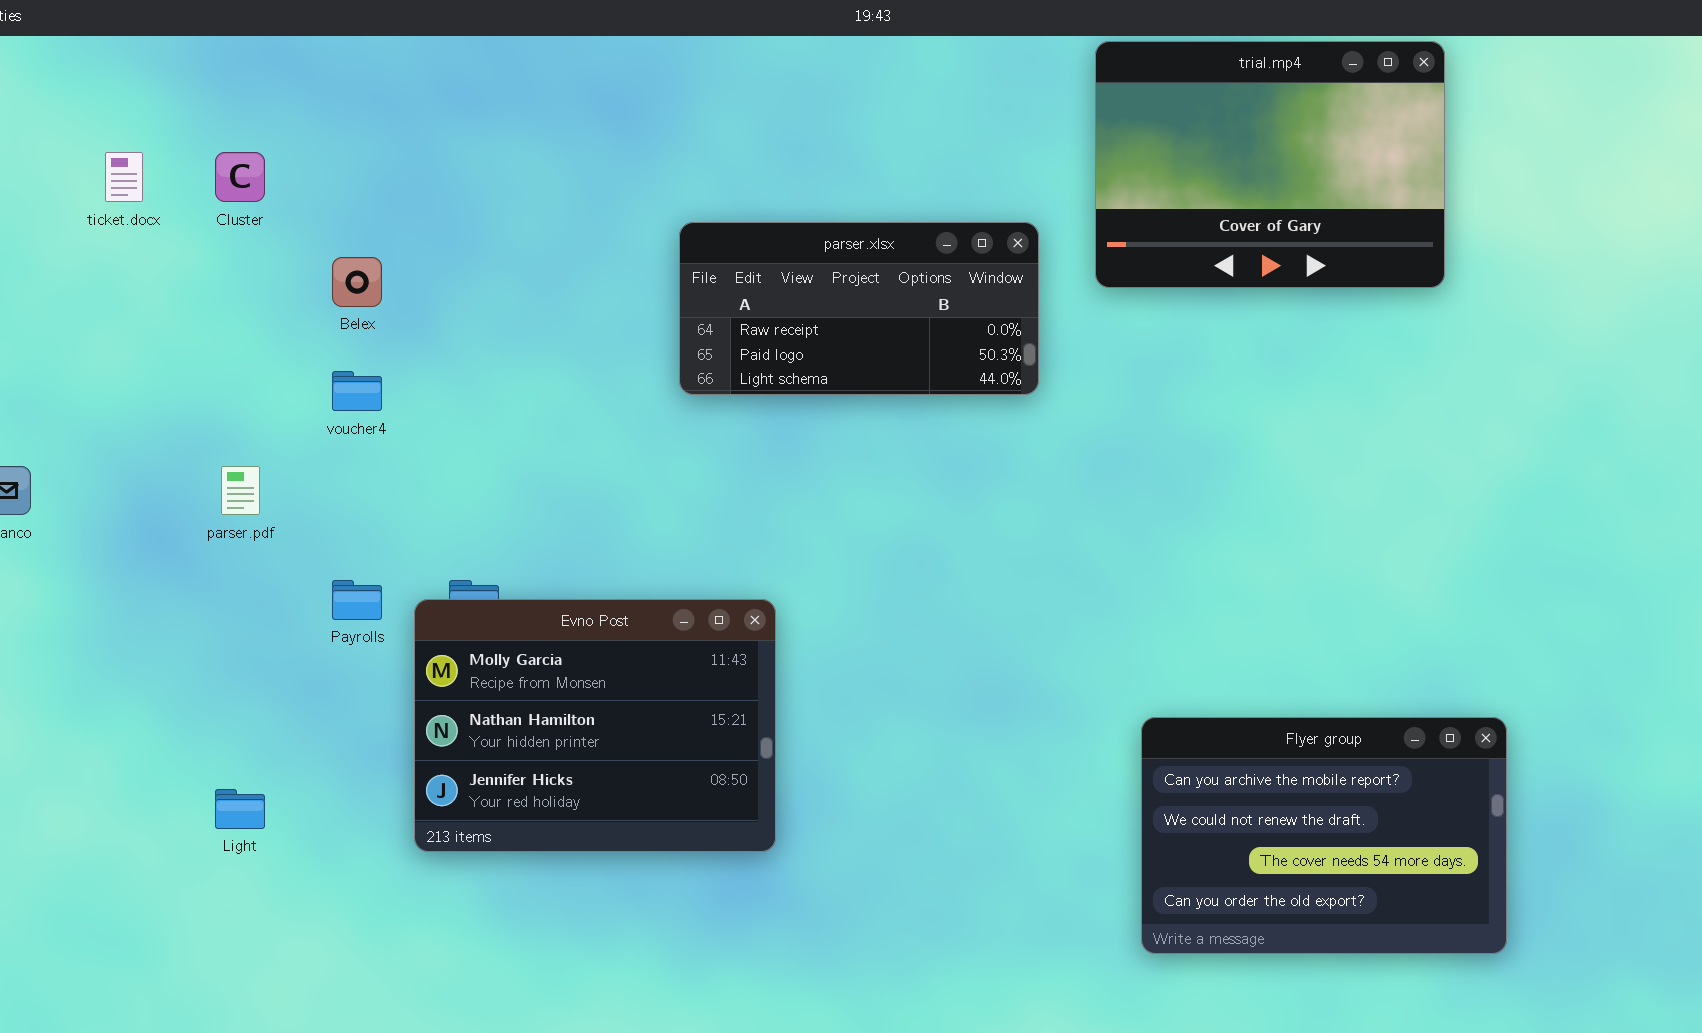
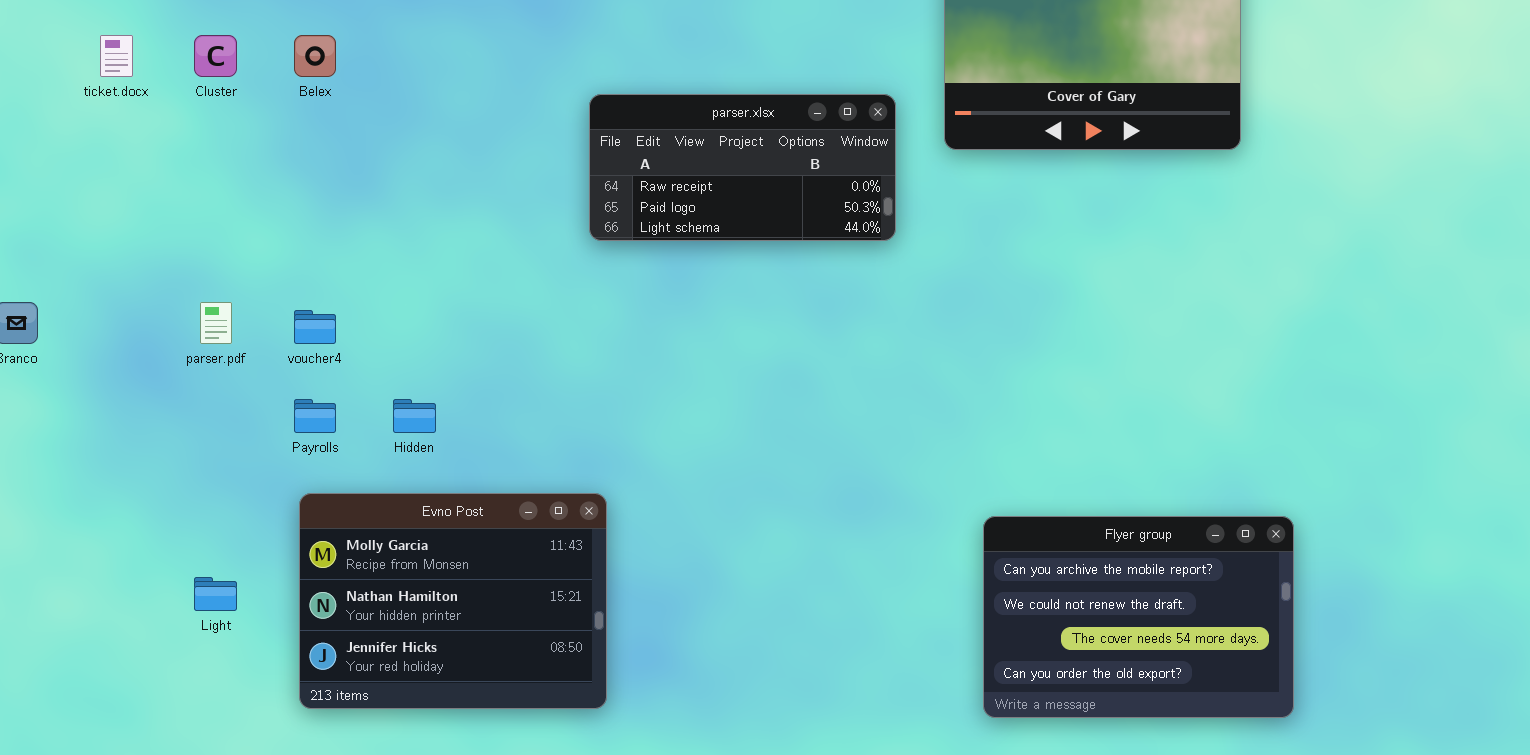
Belex: [332,257,382,307] -> [294,35,336,77], moved
voucher4: [332,371,382,411] -> [294,310,336,344], moved
Evno Post: [414,599,776,852] -> [299,493,607,709], moved

